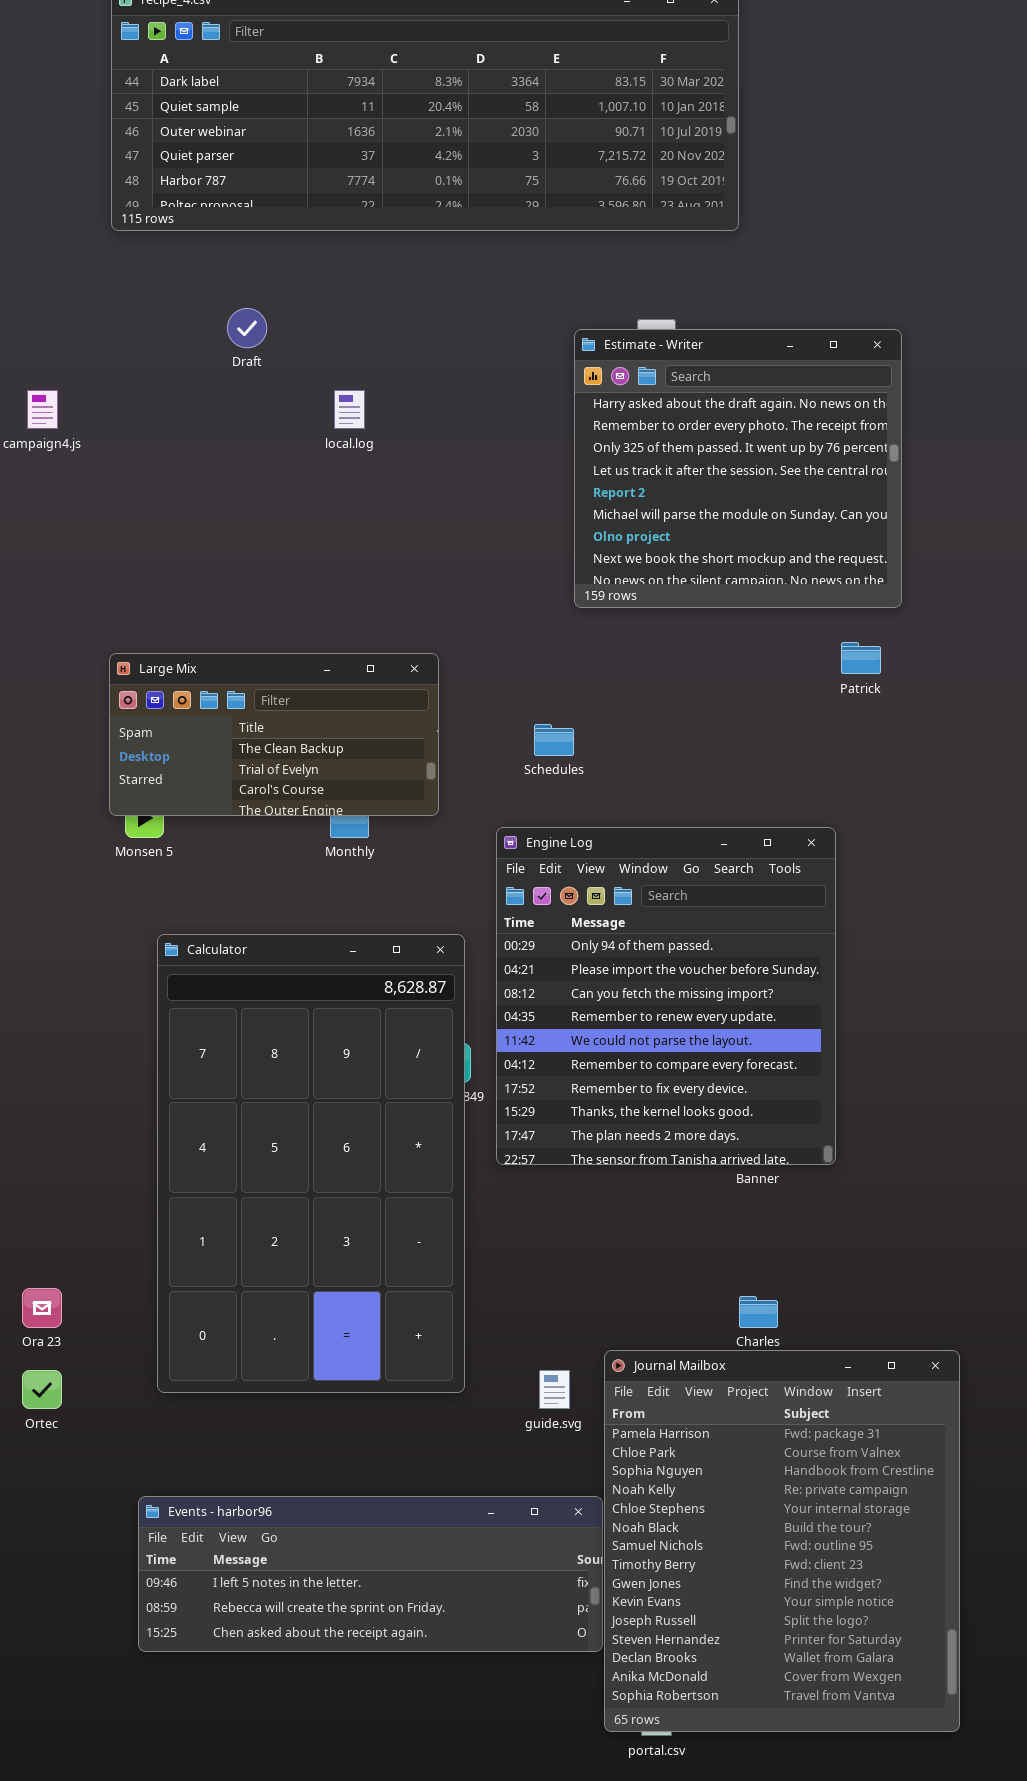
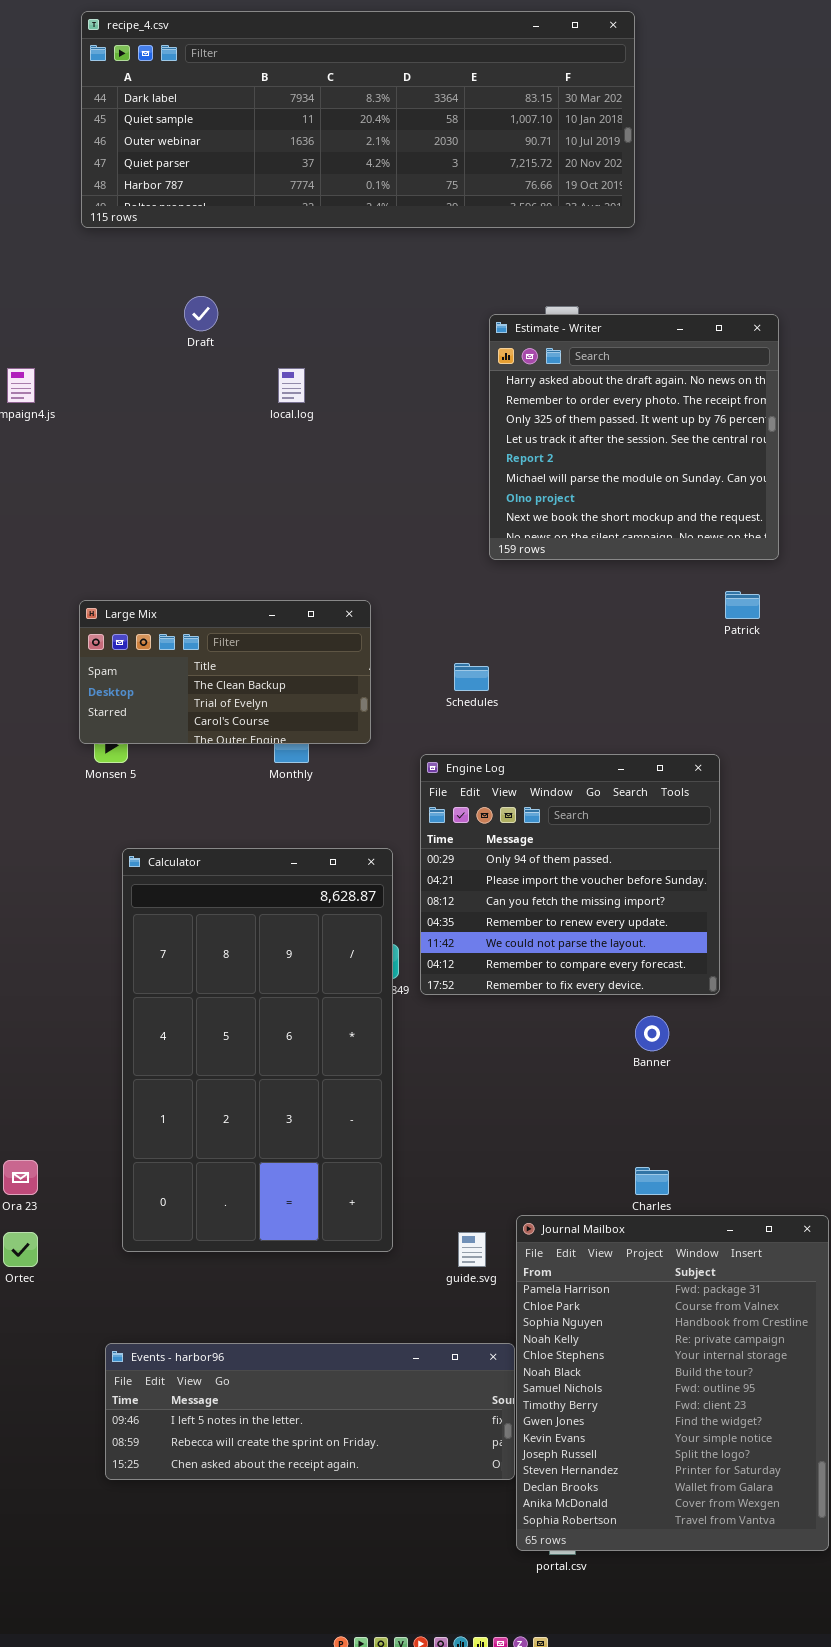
Engine Log: [496,827,836,1165] -> [420,754,720,995], resized

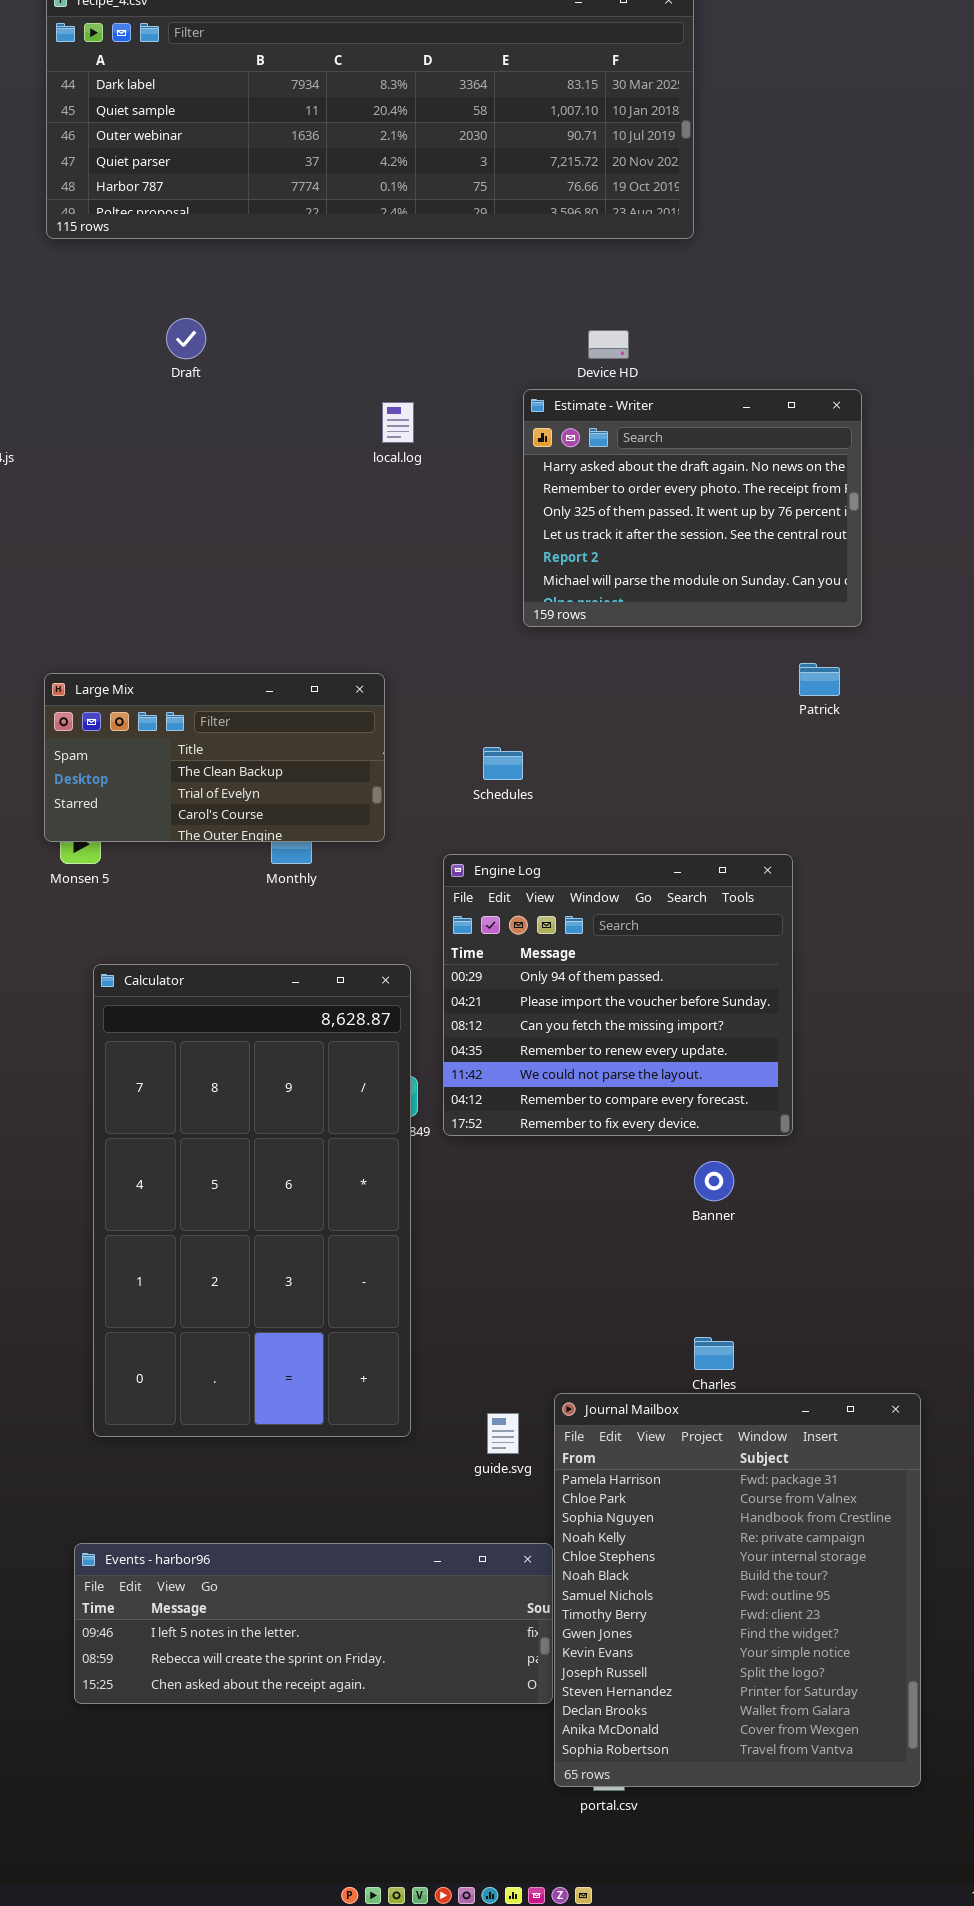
Estimate - Writer: [489,314,779,560] -> [523,389,862,627], resized
local.log: [278,368,305,403] -> [382,402,414,443], moved

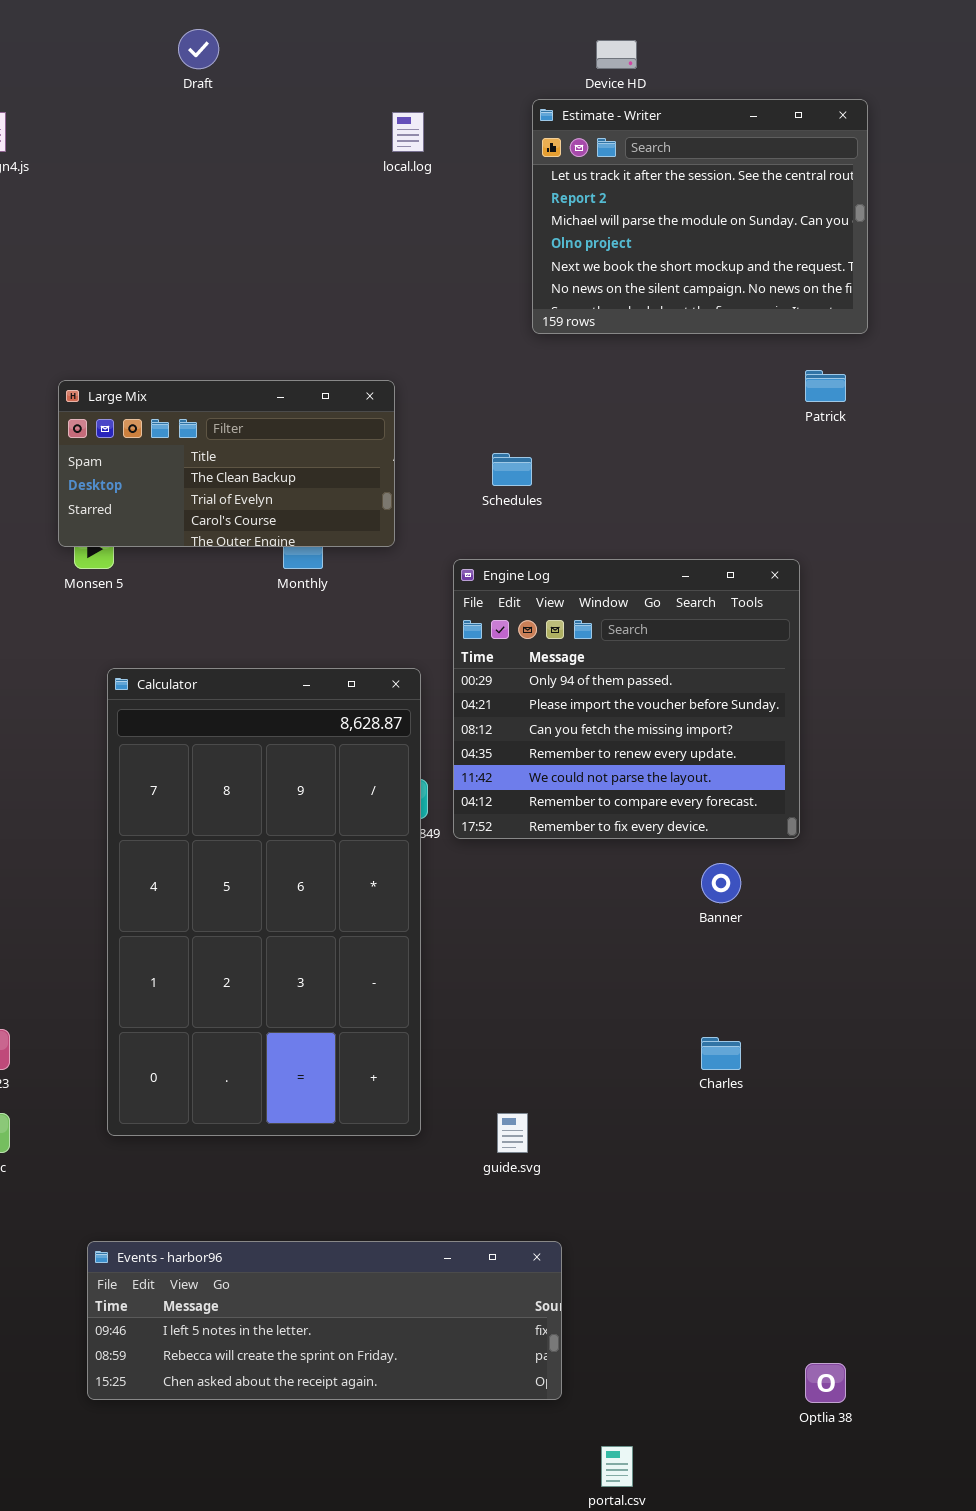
Estimate - Writer: [523,389,862,627] -> [532,99,868,334], scrolled down 3 rows
Journal Mailbox: [554,1393,921,1787] -> none, closed

